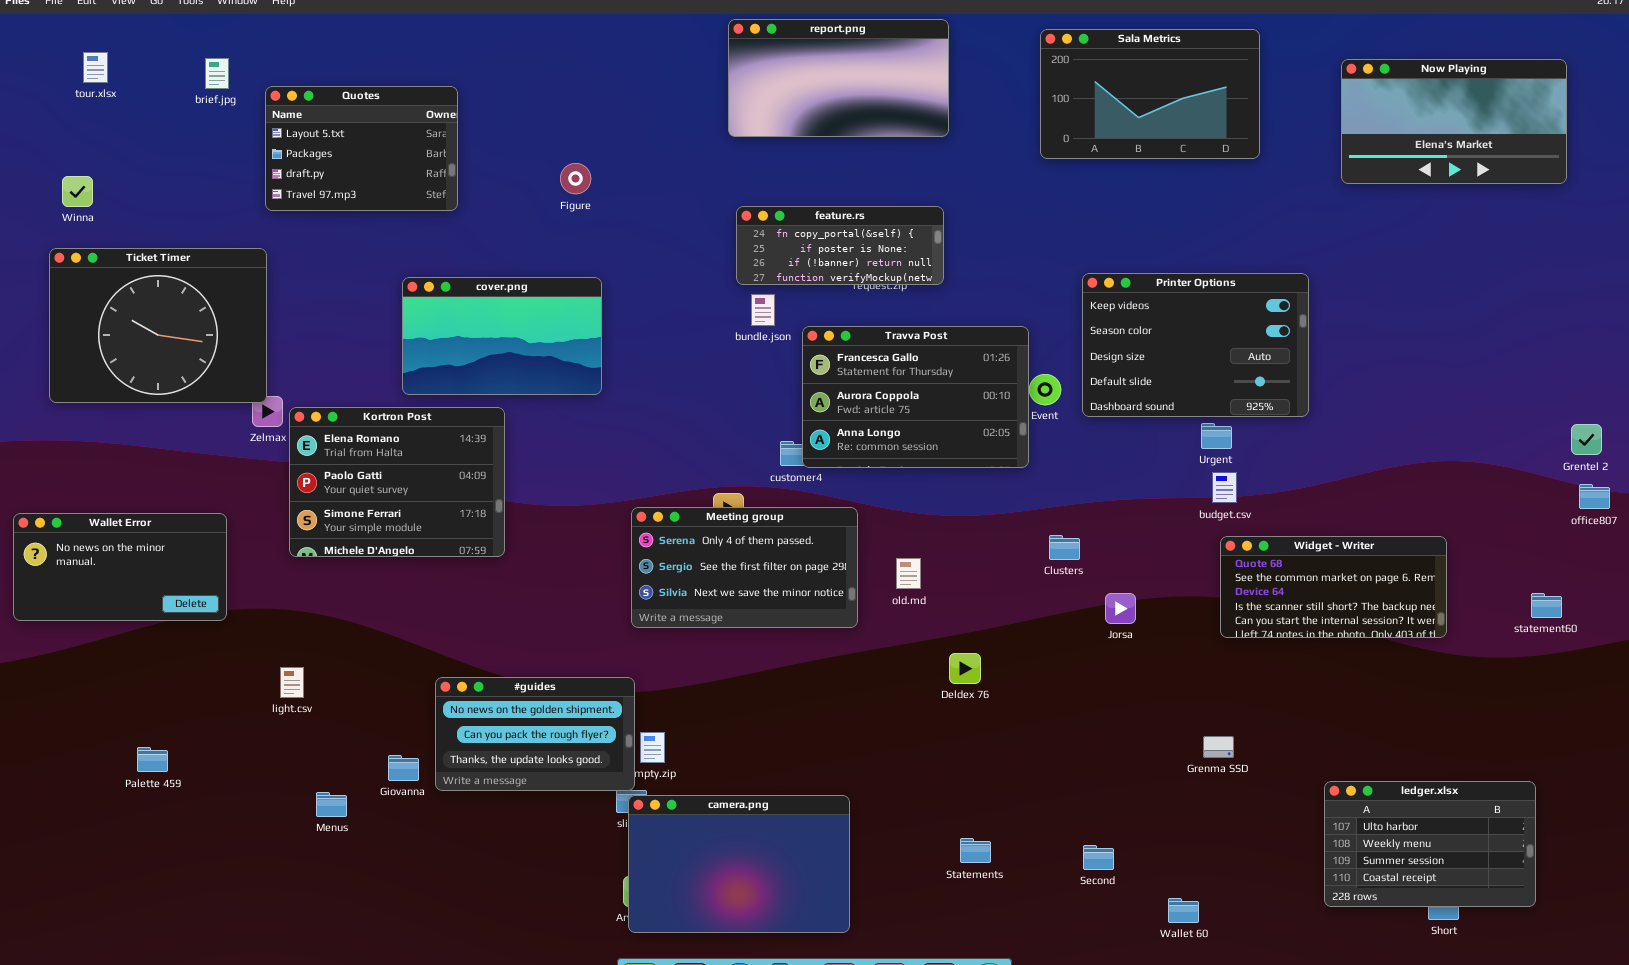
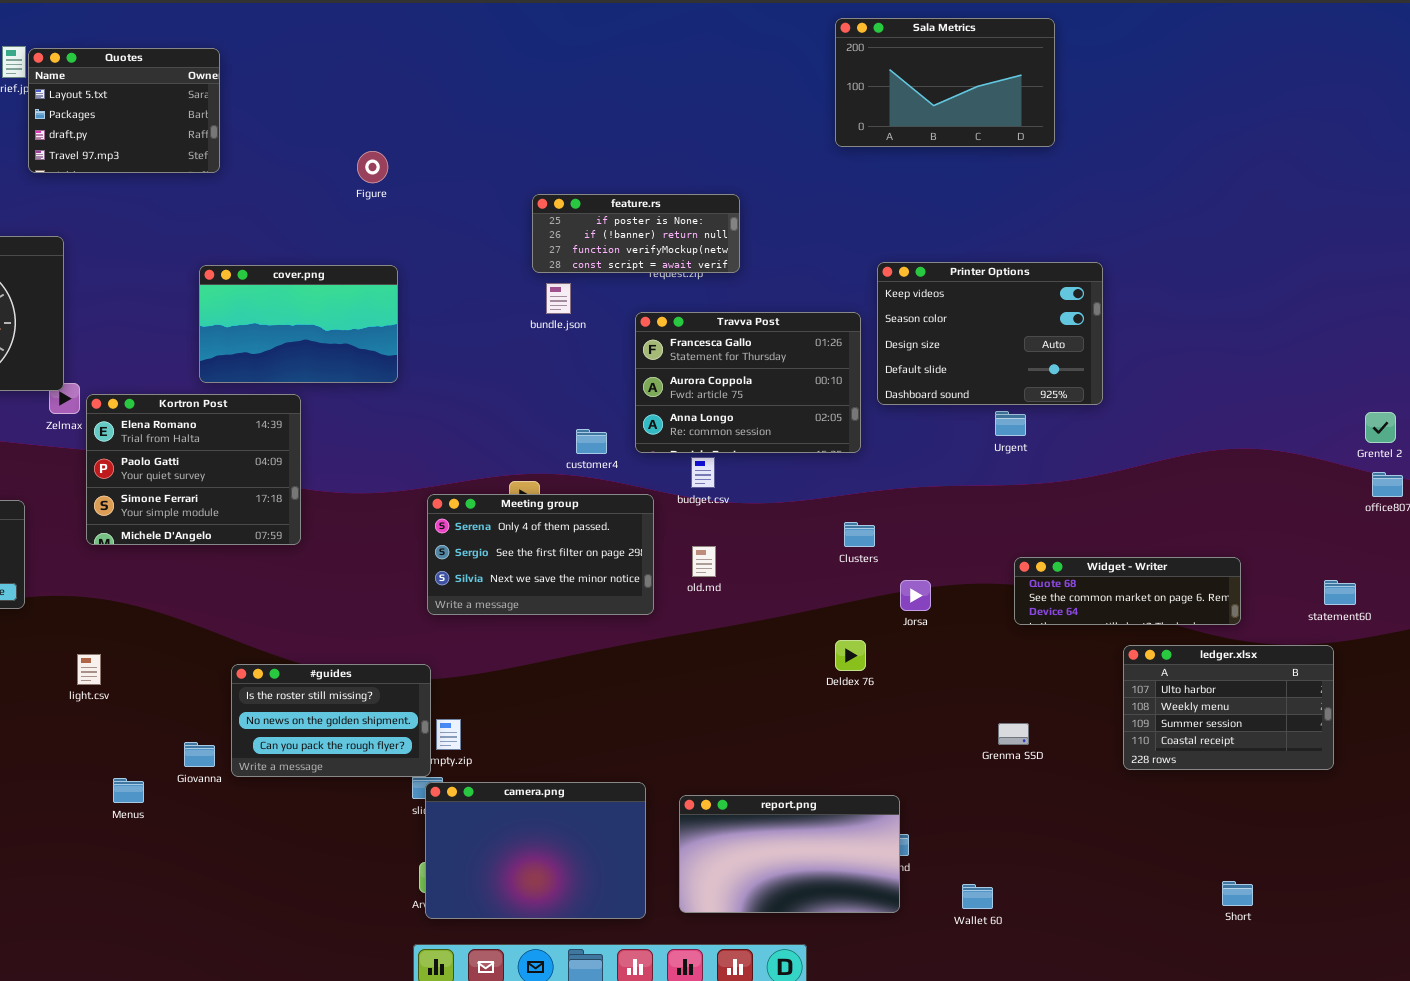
report.png: [728,19,949,137] -> [679,795,900,913], moved
Now Playing: [1341,59,1567,184] -> none, closed
Quotes: [265,86,458,211] -> [28,48,220,173], moved
feature.rs: [736,206,944,285] -> [532,194,740,273], scrolled down 1 row
Travva Post: [802,326,1029,468] -> [635,312,861,453], moved
budget.csv: [1212,472,1237,503] -> [691,457,715,488], moved
Widget - Writer: [1220,536,1447,638] -> [1014,557,1241,625], resized
Deldex 76: [949,653,981,684] -> [835,640,866,671], moved
#guides: [435,677,635,791] -> [231,664,431,777], scrolled up 1 row
ledger.xlsx: [1324,781,1536,907] -> [1123,645,1334,770], moved

